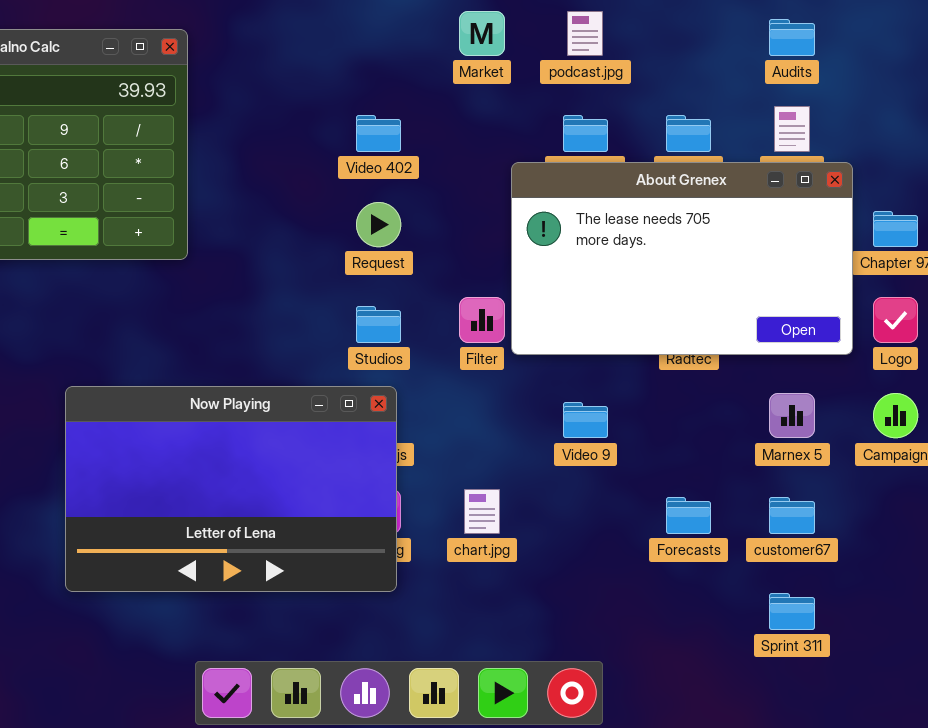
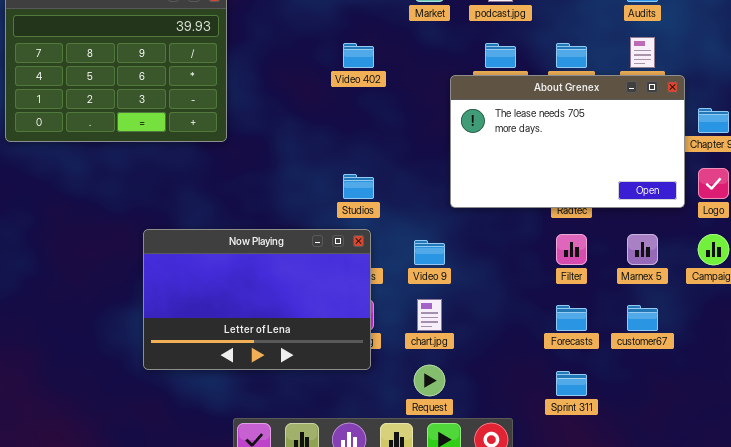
Request: [356,202,401,247] -> [414,365,445,396], moved
Filter: [459,297,505,343] -> [556,234,587,265], moved
Video 9: [563,402,608,438] -> [414,240,445,265], moved
Sprint 311: [769,593,815,630] -> [556,371,587,396], moved

